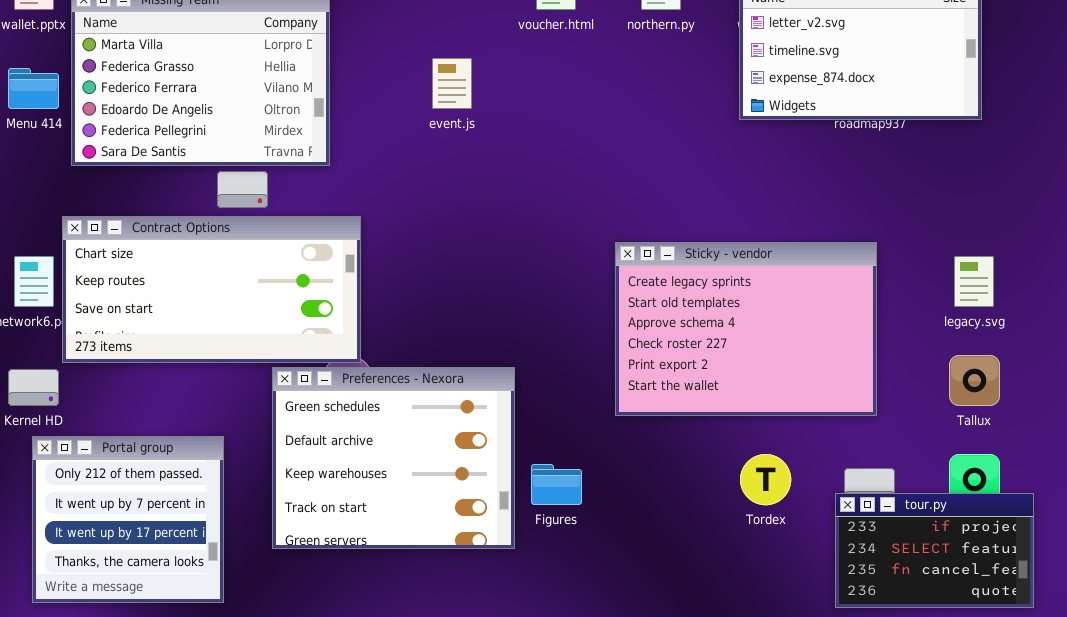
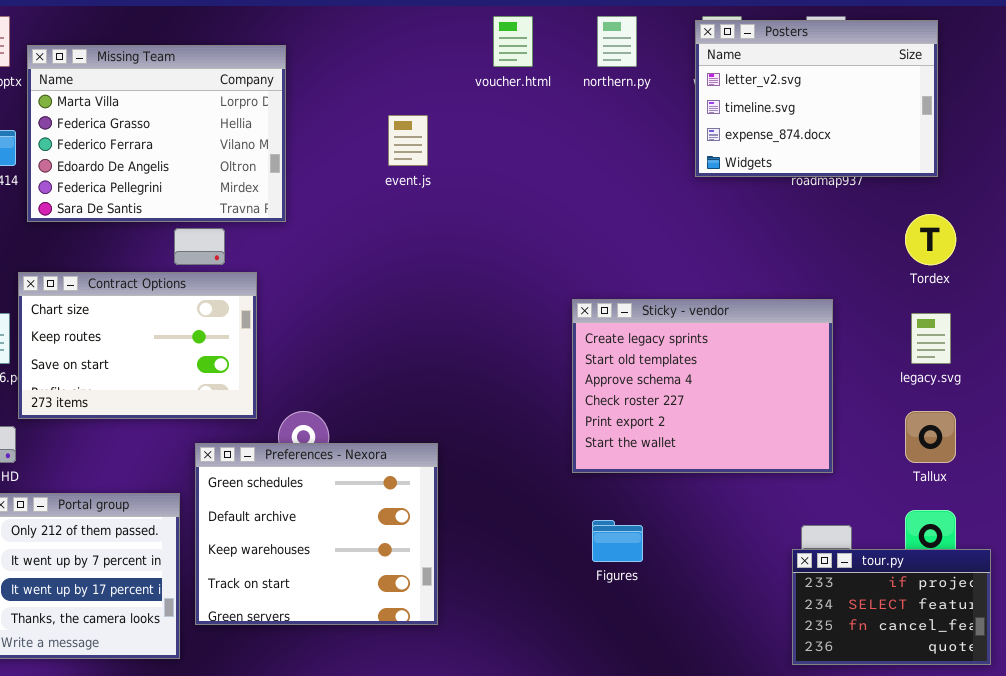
Contract Options: [62,216,361,363] -> [18,272,257,419], resized
Preferences - Nexora: [272,367,515,549] -> [195,443,438,625], moved
Tordex: [740,454,791,505] -> [905,214,956,265], moved
Figures: [531,464,582,505] -> [592,520,643,562], moved

